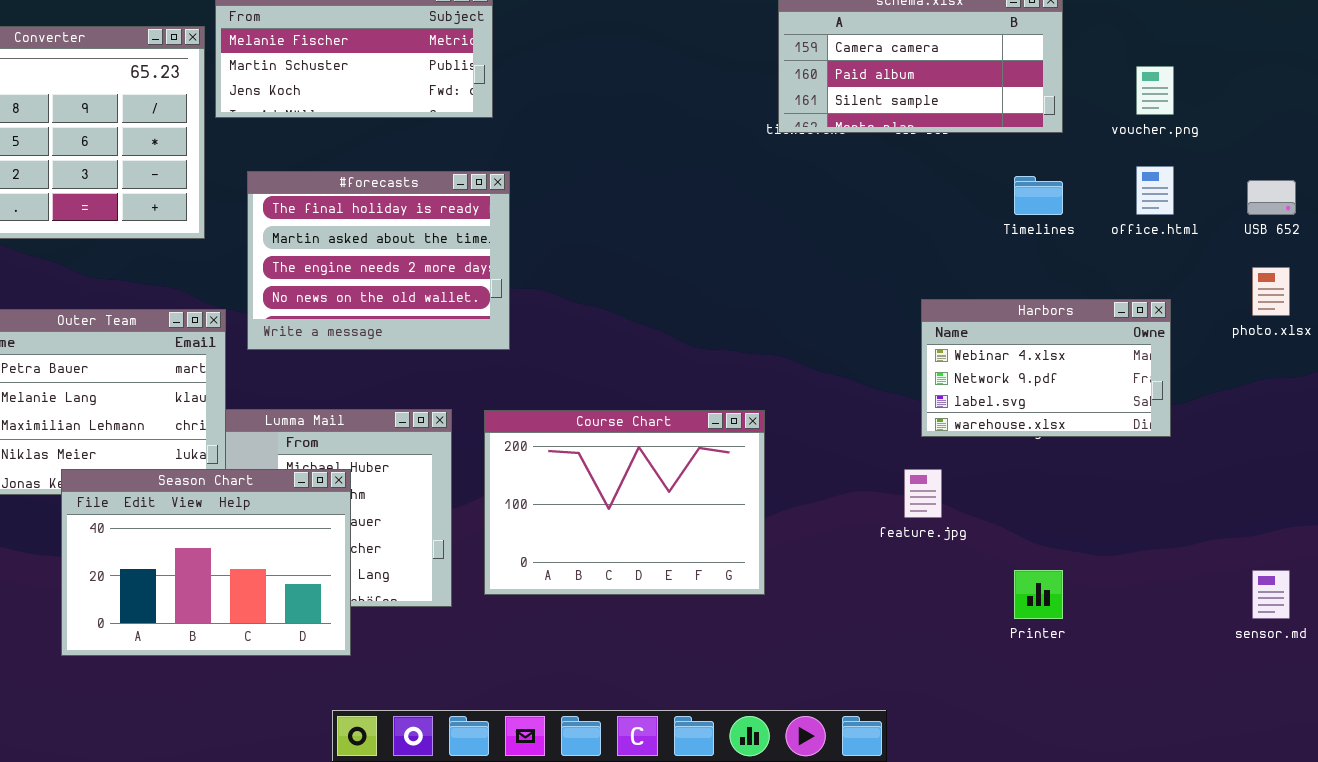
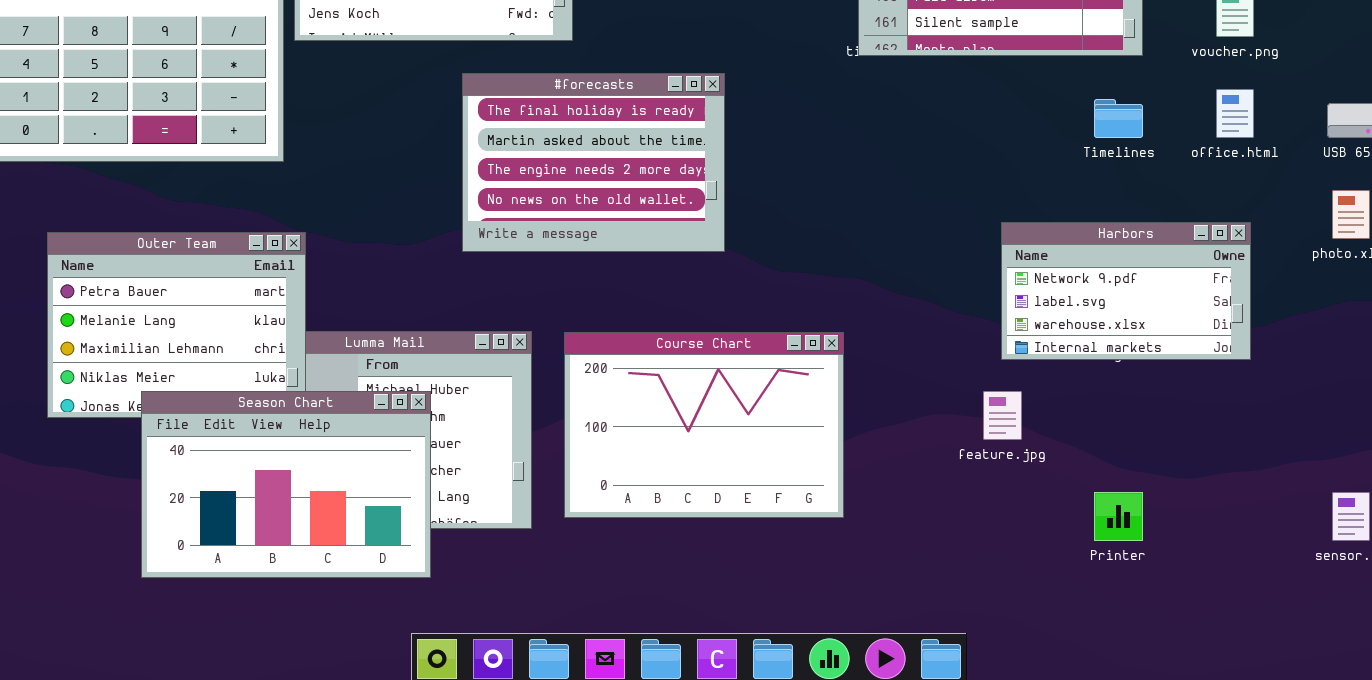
#forecasts: [247,171,510,350] -> [462,73,725,252], moved
Harbors: [921,299,1171,437] -> [1001,222,1251,360], scrolled down 1 row

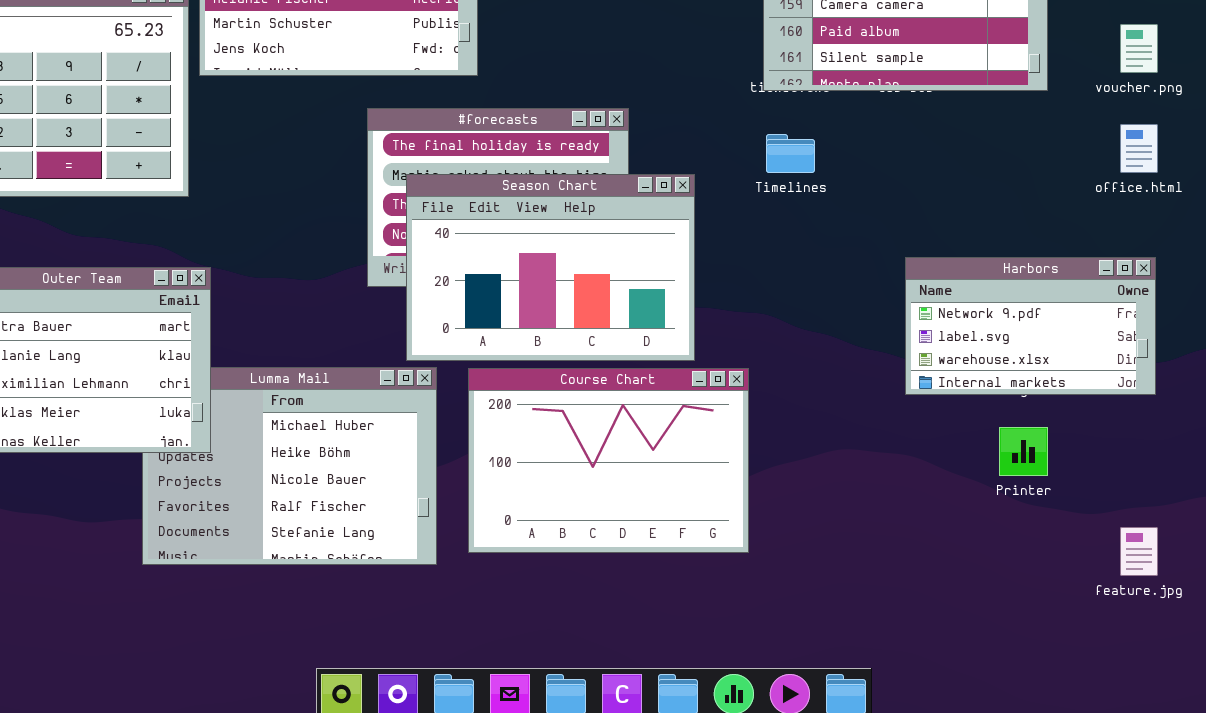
Timelines: [1094,99,1143,138] -> [766,134,815,173], moved
Season Chart: [141,391,431,578] -> [406,174,695,361], moved
feature.jpg: [983,391,1022,440] -> [1120,527,1158,576], moved
Printer: [1094,492,1143,541] -> [999,427,1048,476], moved

